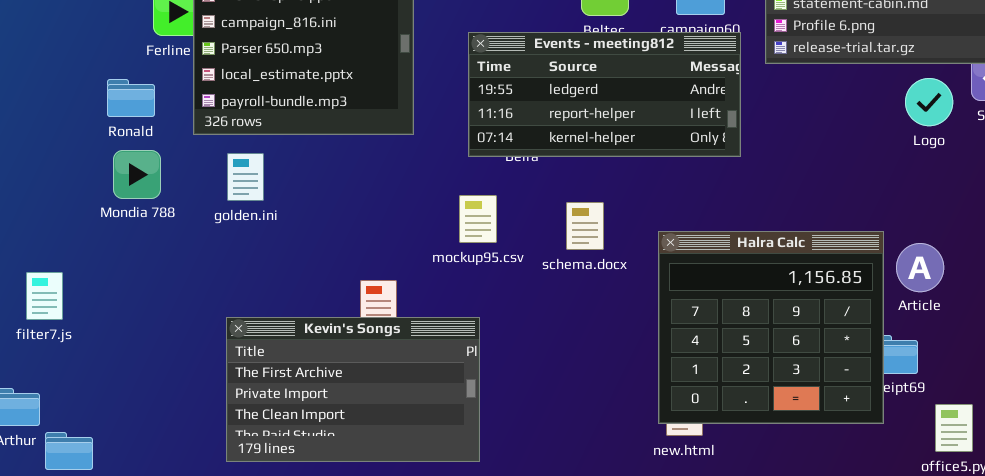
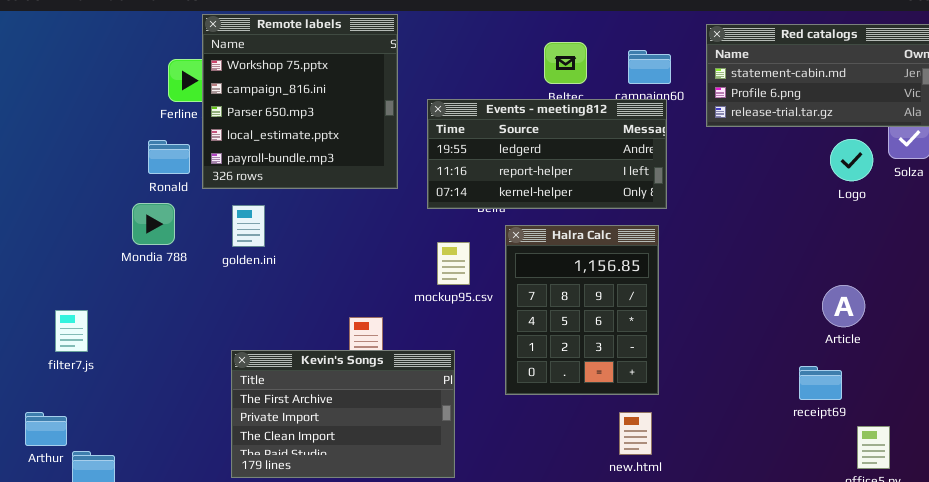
Events - meeting812: [468,32,741,157] -> [427,99,667,209], moved
Ronald: [107,79,155,117] -> [148,140,190,174], moved
Halra Calc: [658,231,884,424] -> [505,225,659,395], moved, resized

